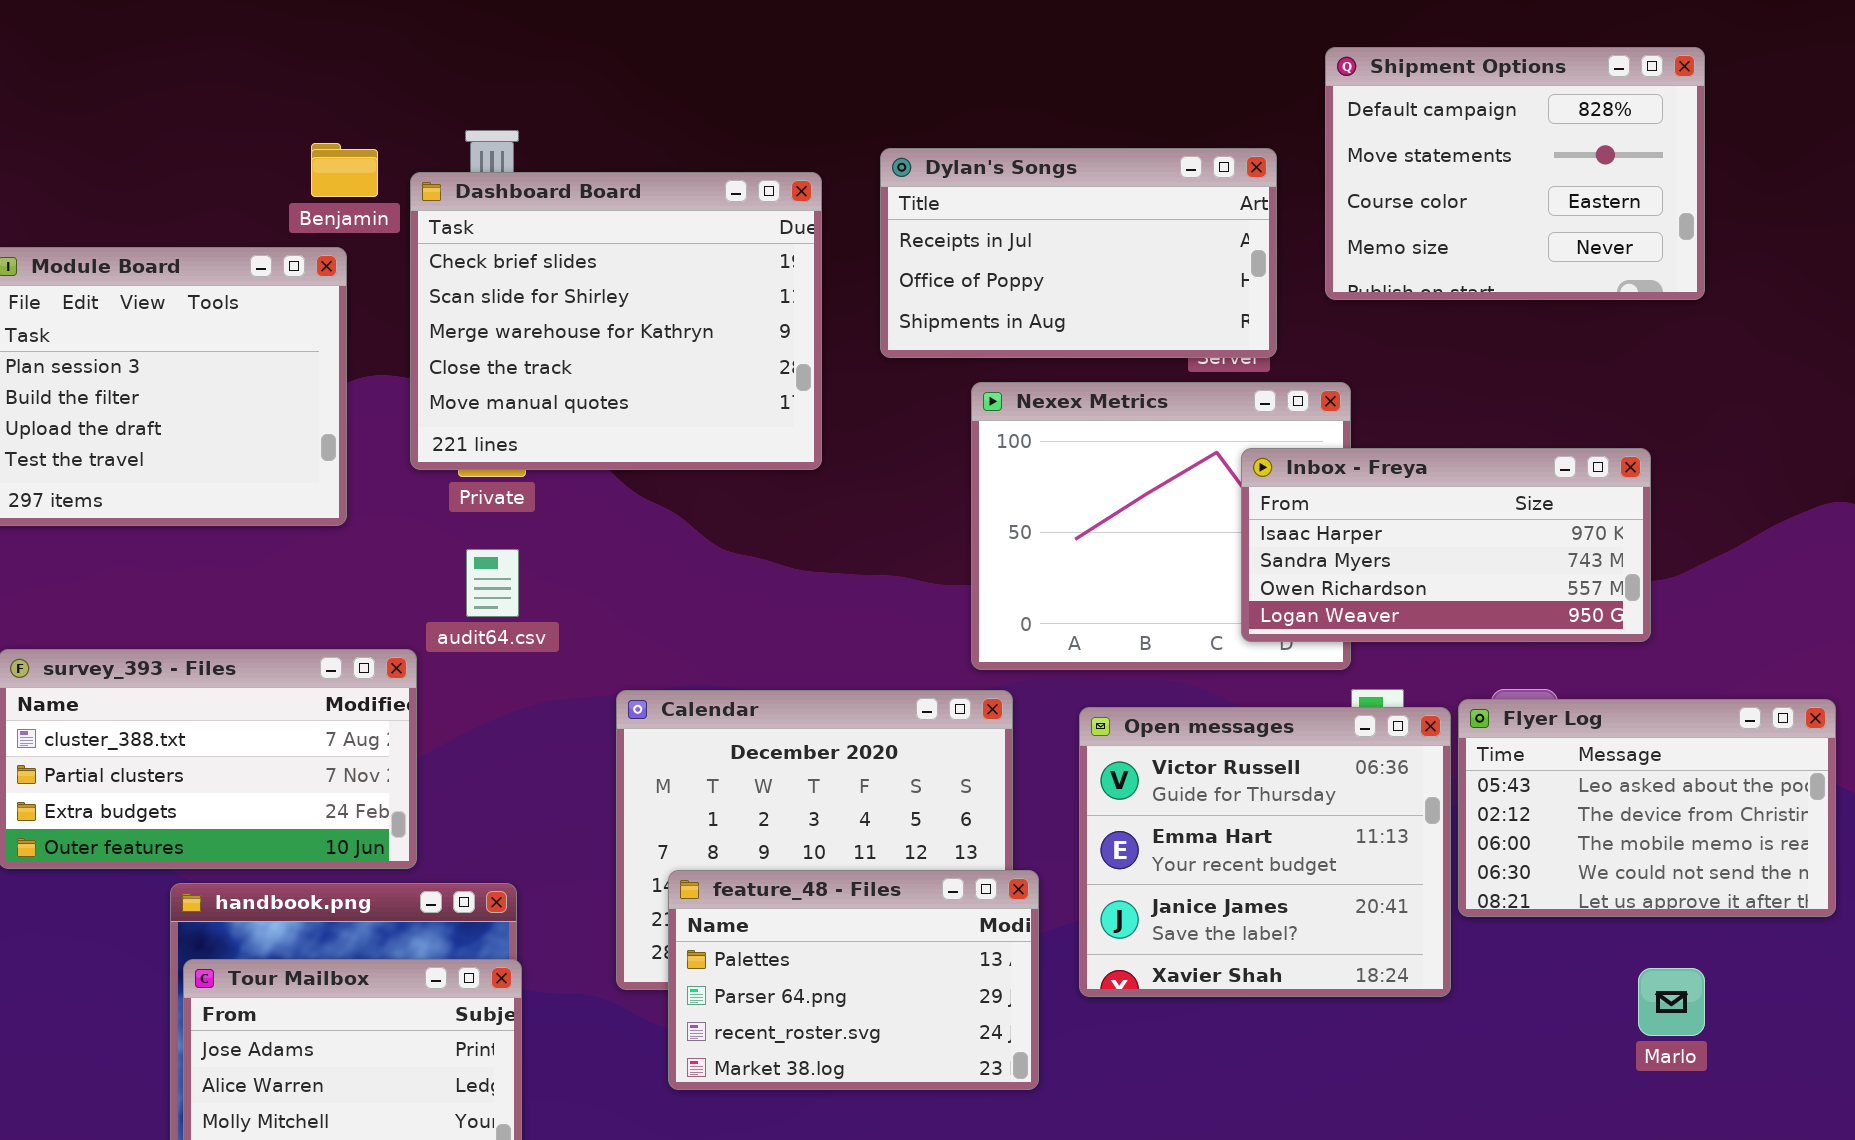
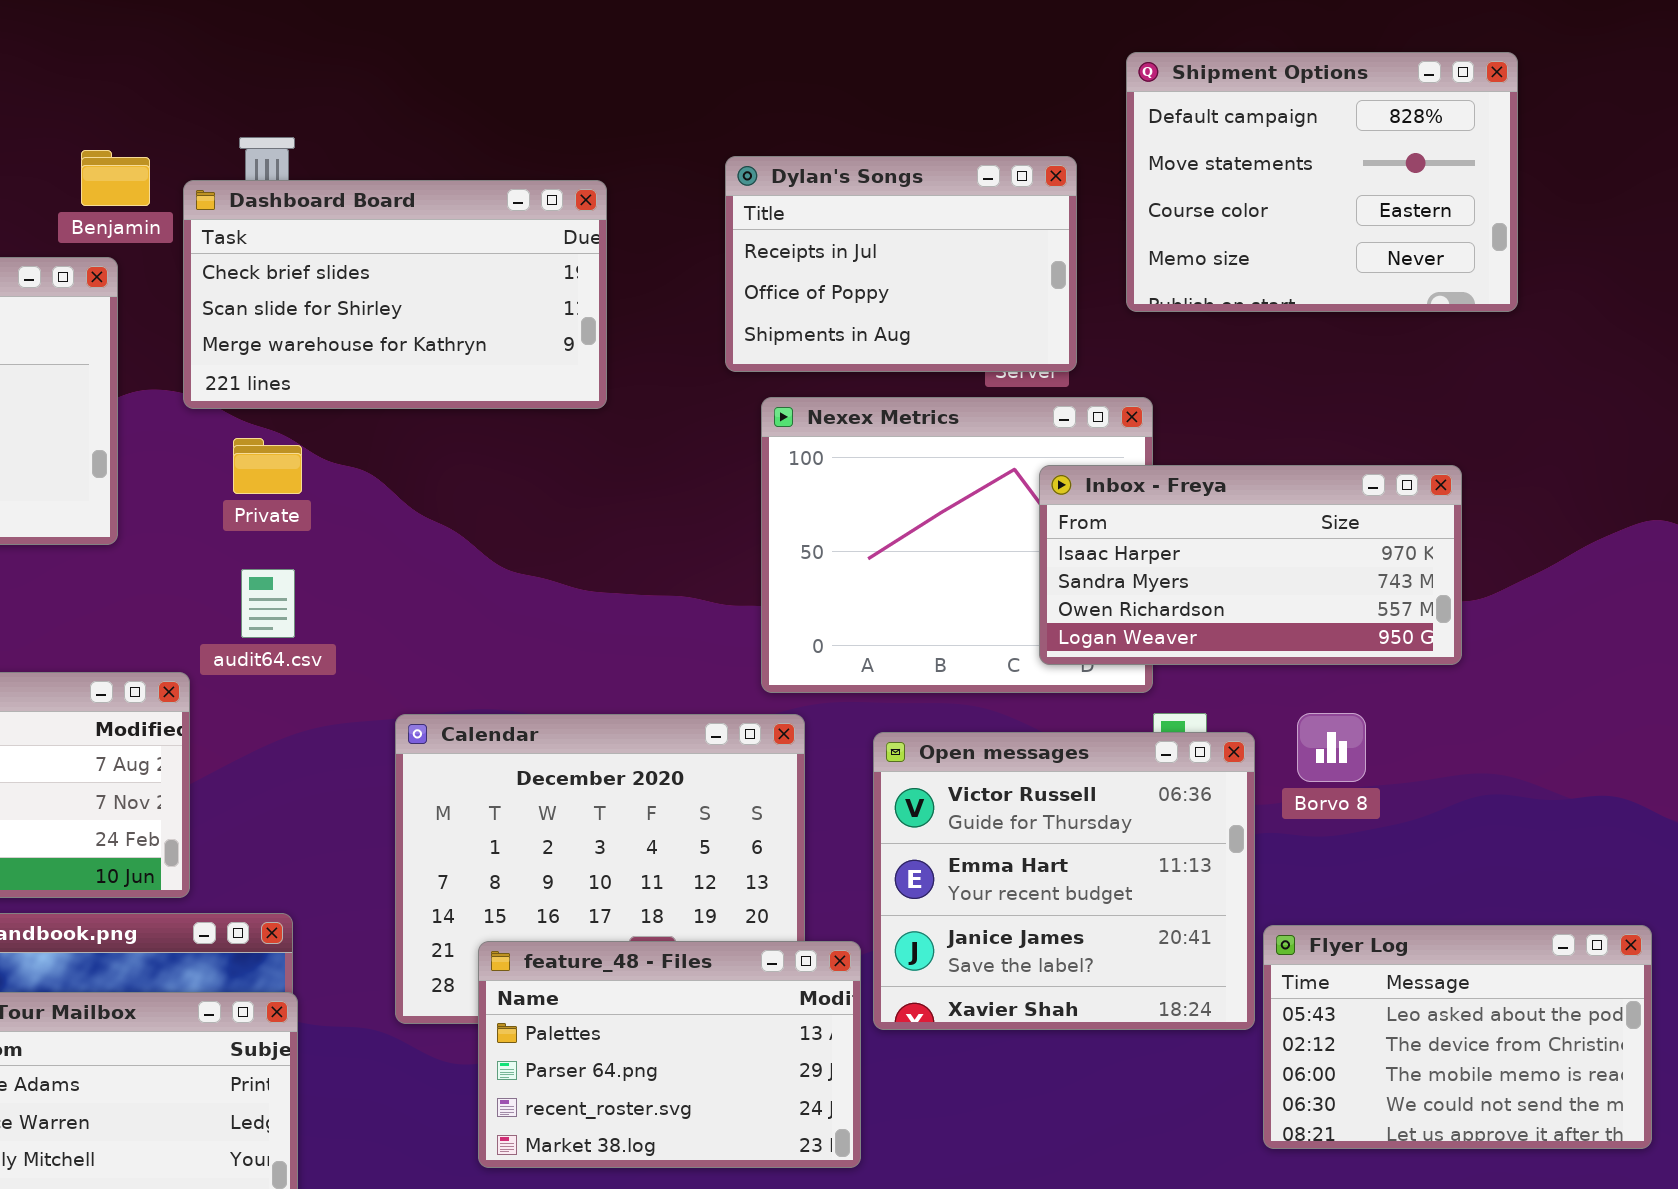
Dylan's Songs: [880,148,1277,358] -> [725,156,1077,372], resized
Dashboard Board: [410,172,822,470] -> [183,180,607,409], resized
Flyer Log: [1458,699,1836,917] -> [1263,925,1652,1149], moved
feature_48 - Files: [668,870,1039,1090] -> [478,941,861,1168], moved

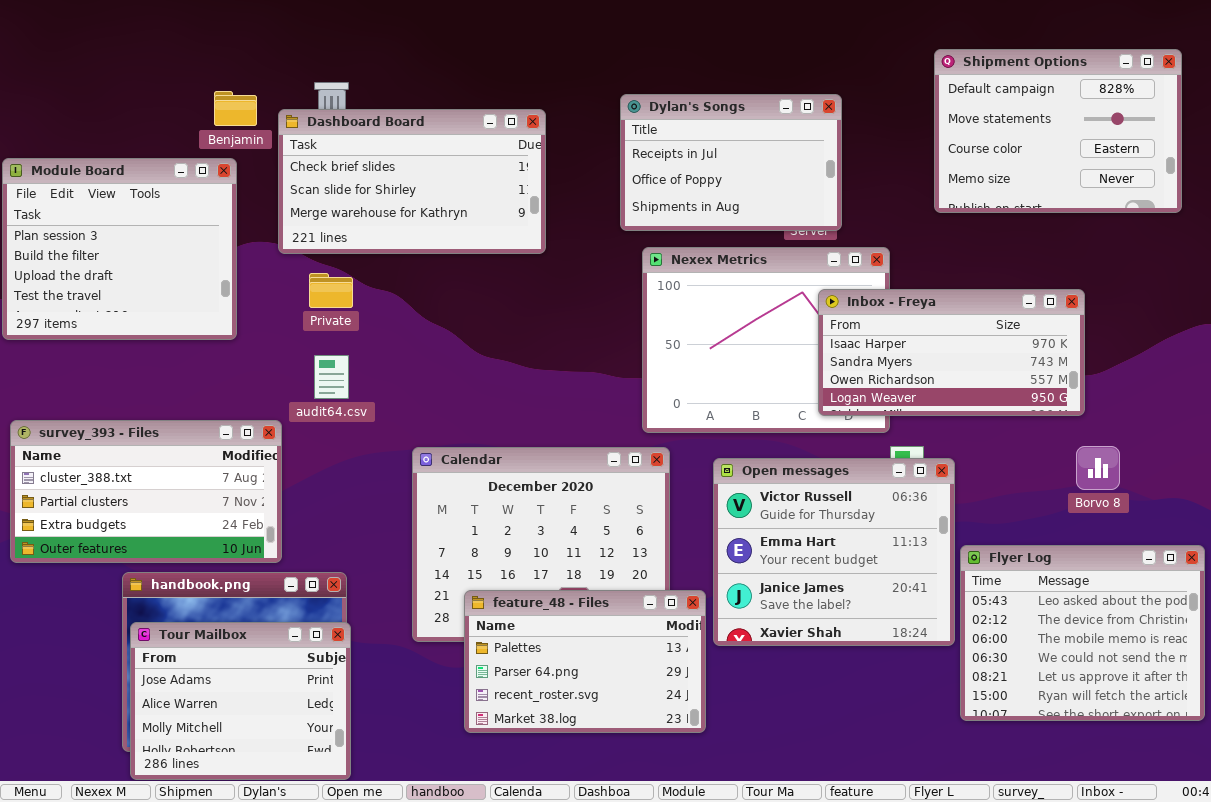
Shipment Options: [1126,52,1518,312] -> [934,49,1182,213], moved
Borvo 8: [1297,713,1366,782] -> [1076,446,1120,490], moved
Flyer Log: [1263,925,1652,1149] -> [960,545,1205,721], resized

